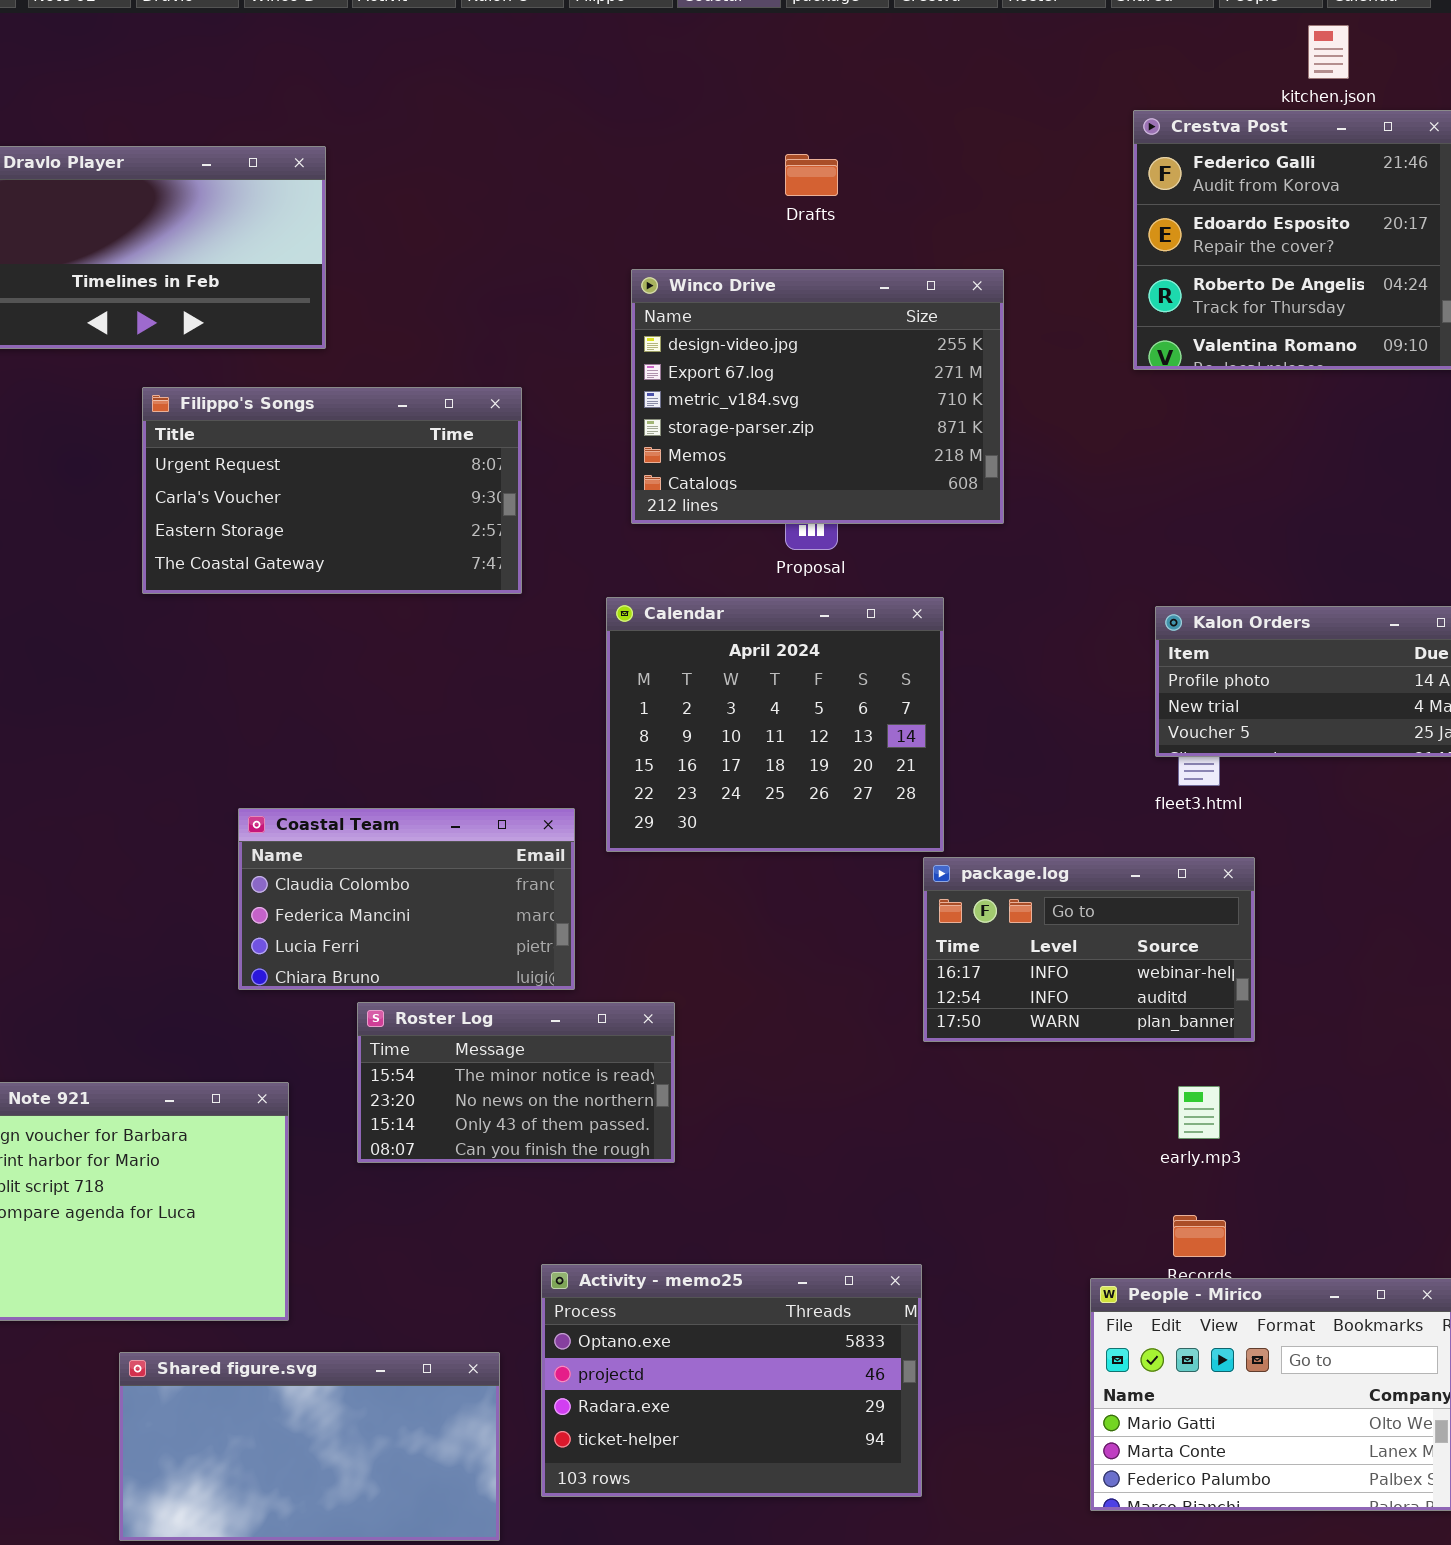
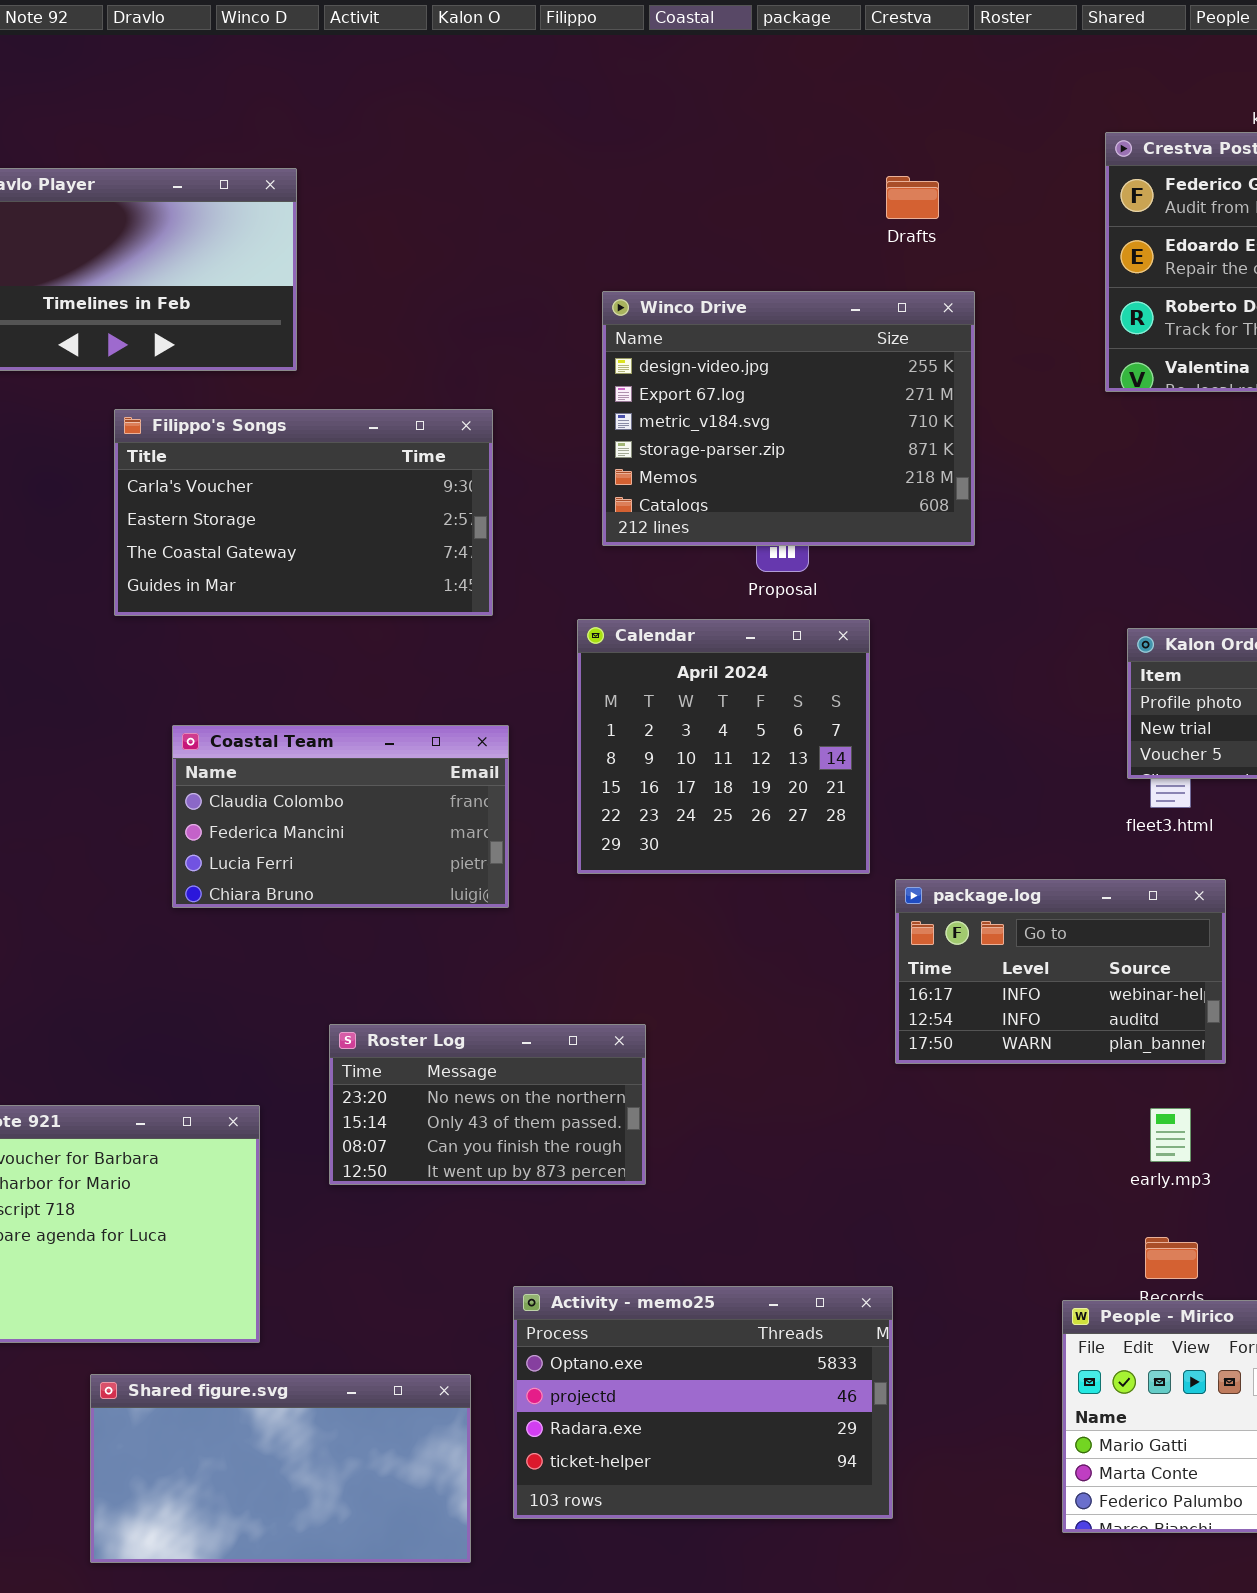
Drafts: [785,154,838,196] -> [886,176,939,219], moved
Filippo's Songs: [142,387,522,594] -> [114,409,493,616], scrolled down 1 row
Calendar: [606,597,944,852] -> [577,619,870,874], resized
Coastal Team: [238,808,575,990] -> [172,725,509,908], moved
Roster Log: [357,1002,675,1163] -> [329,1024,646,1185], scrolled down 1 row

